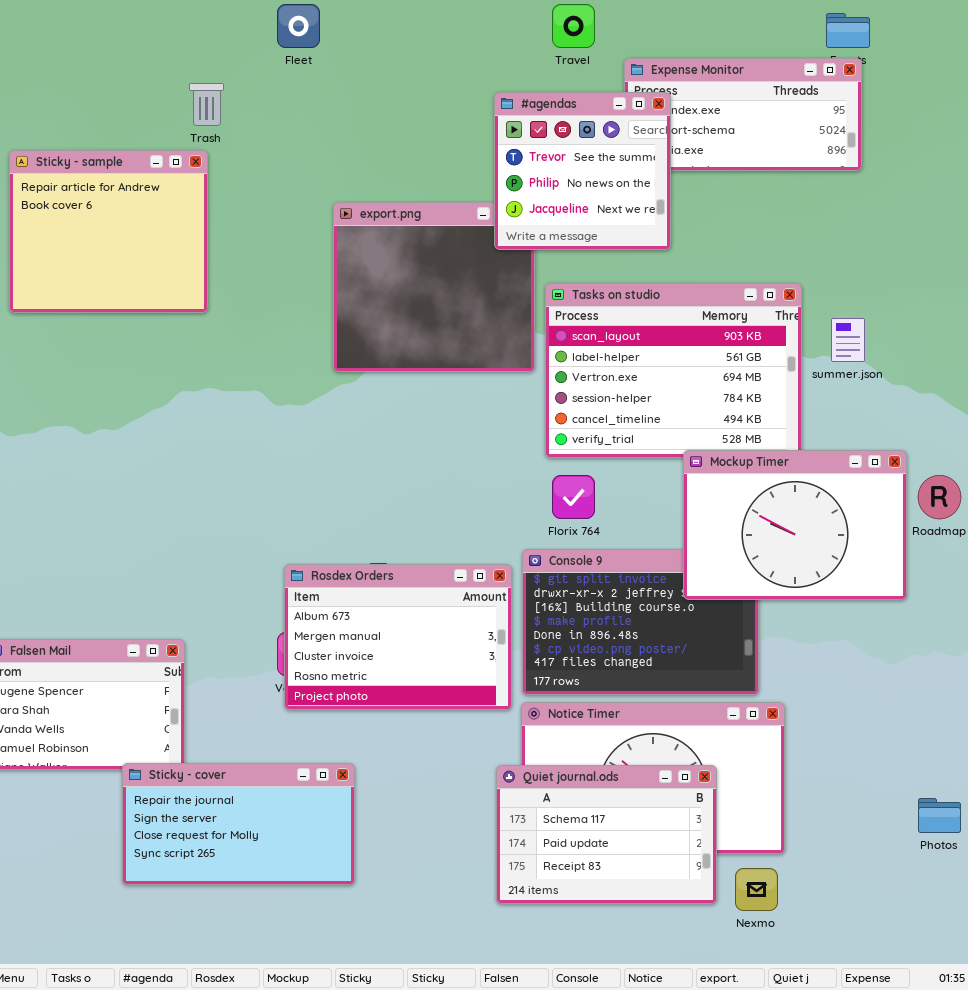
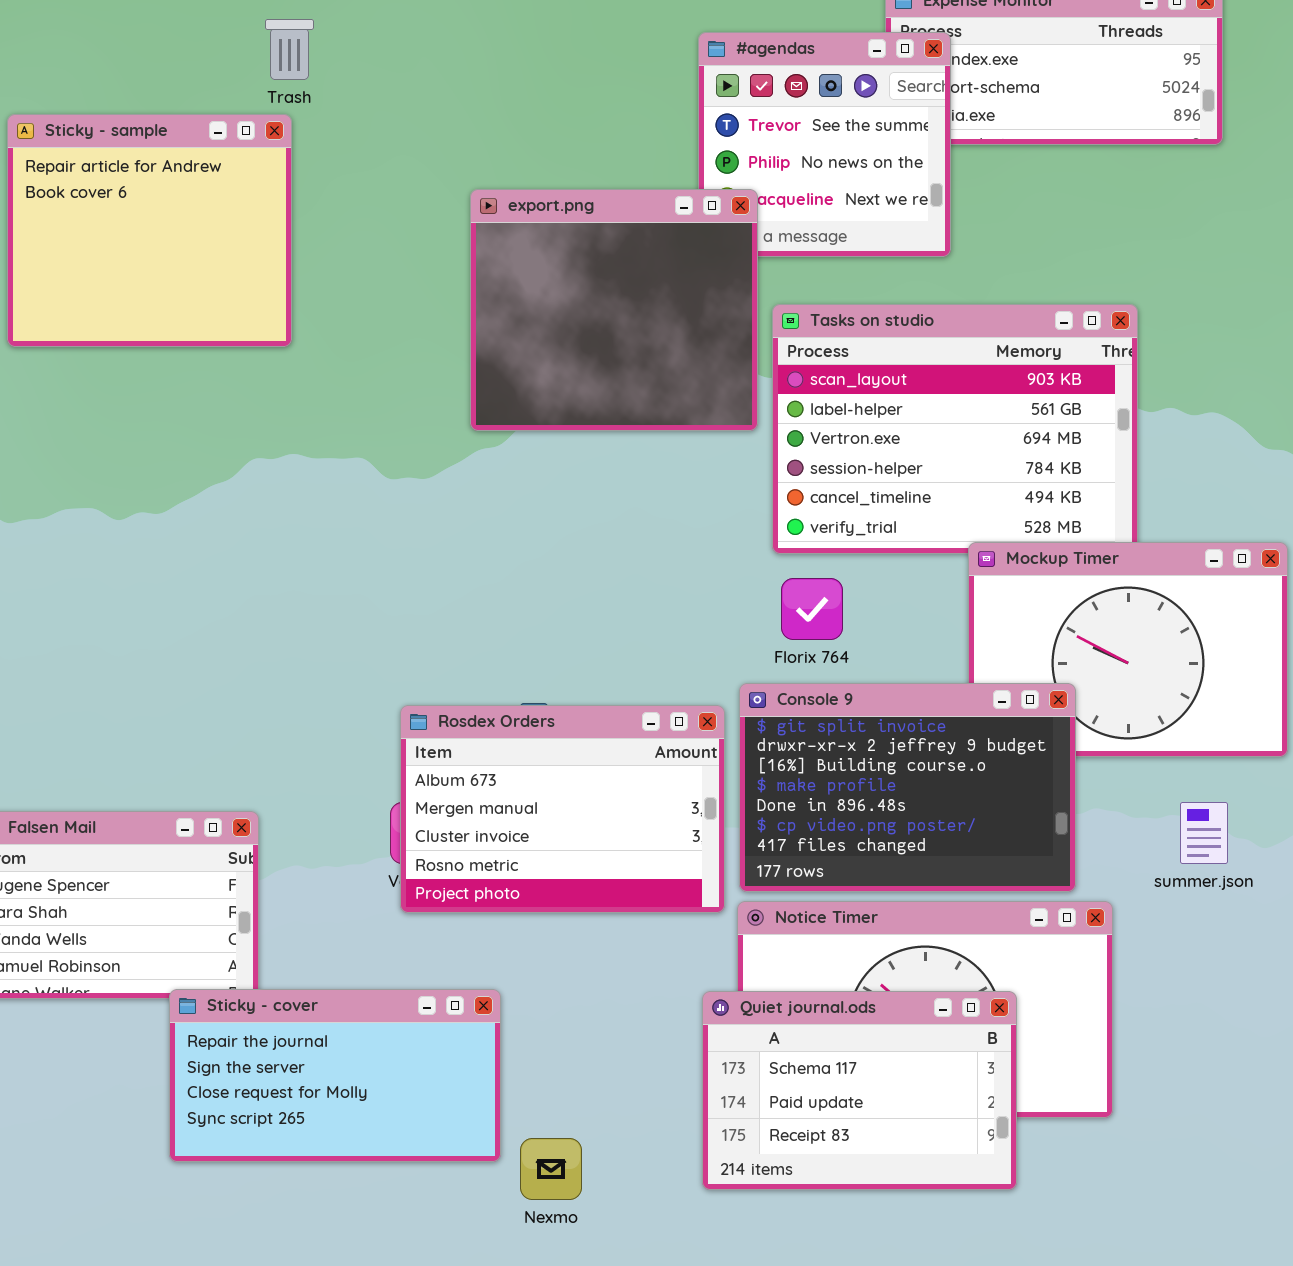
export.png: [333,202,535,372] -> [470,189,758,431], raised
summer.json: [831,318,865,362] -> [1180,802,1228,864], moved
Console 9: [522,549,759,695] -> [739,683,1076,892], raised
Nexmo: [735,868,778,911] -> [520,1138,582,1200], moved

